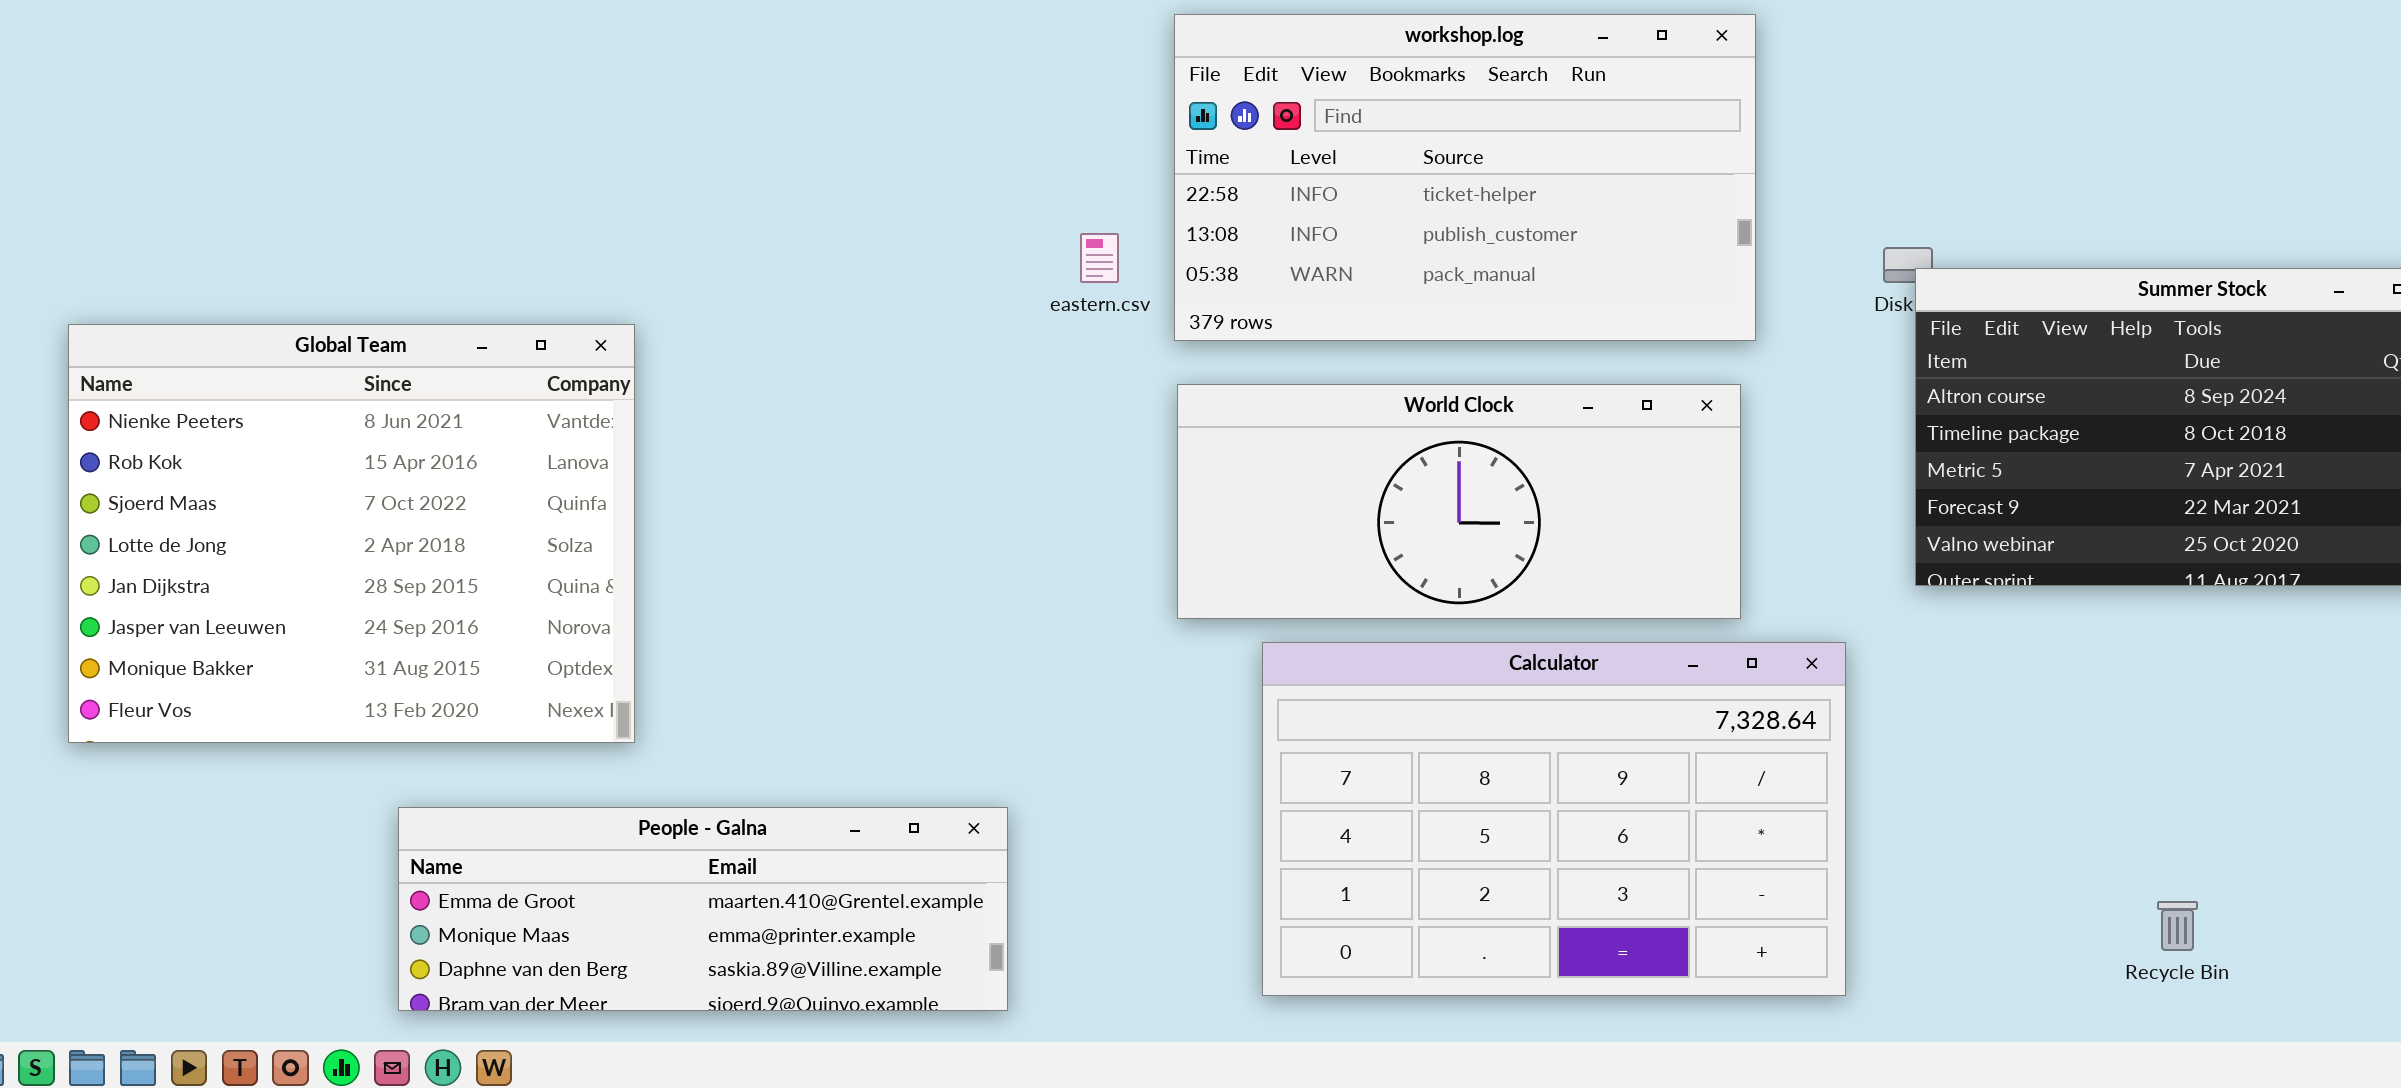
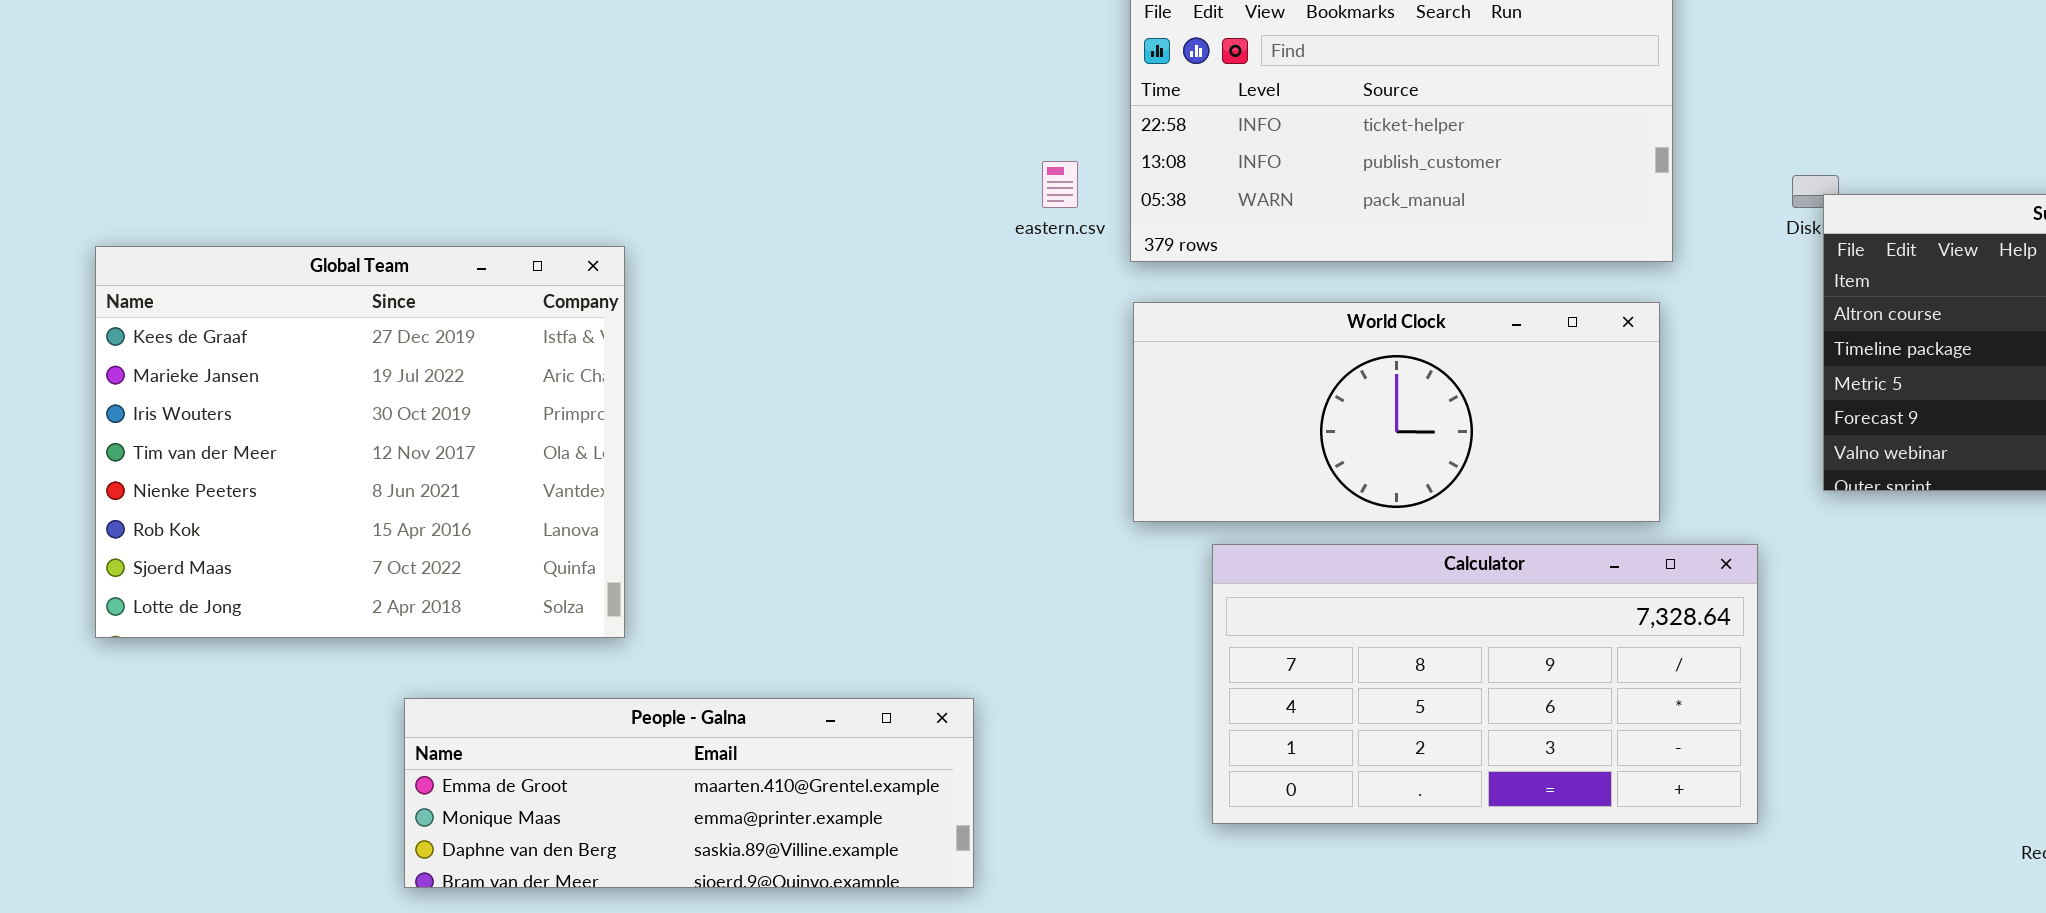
Global Team: [68,324,635,743] -> [95,246,625,638], scrolled up 4 rows
Calculator: [1262,642,1846,996] -> [1212,544,1758,824], resized

